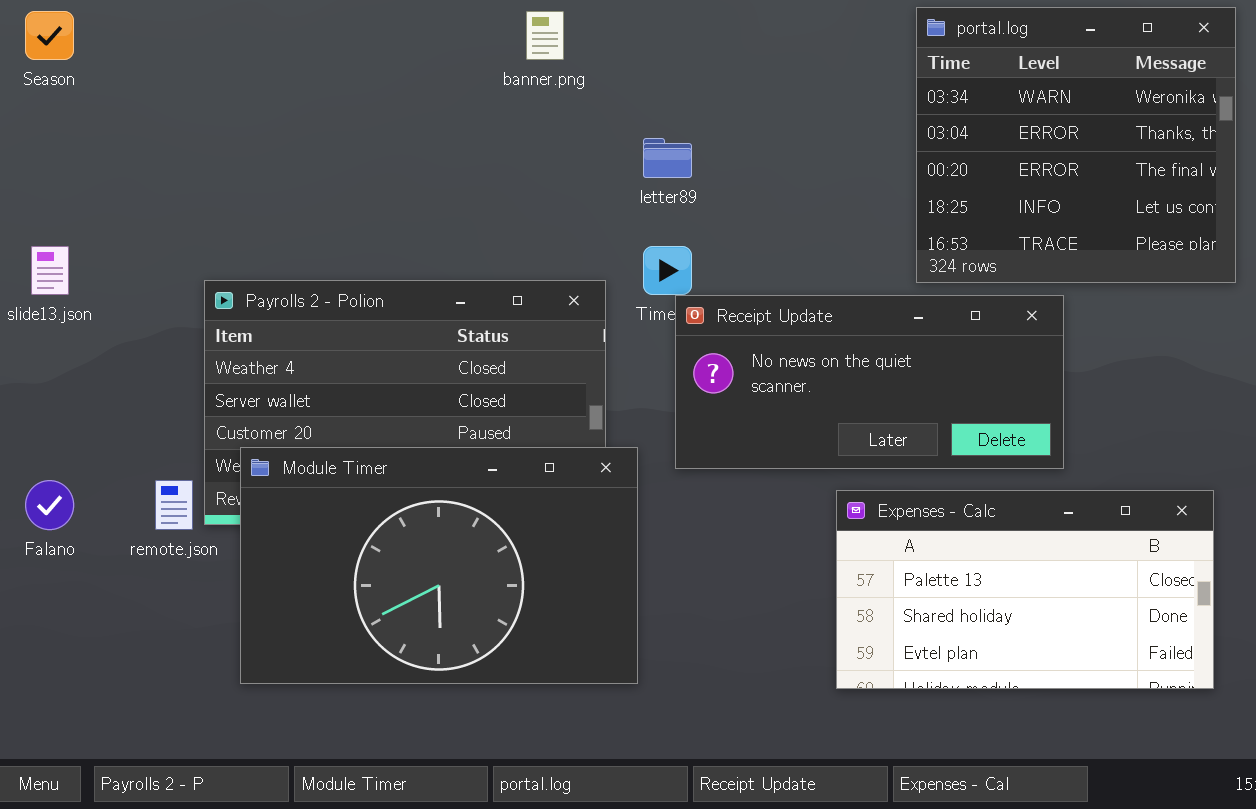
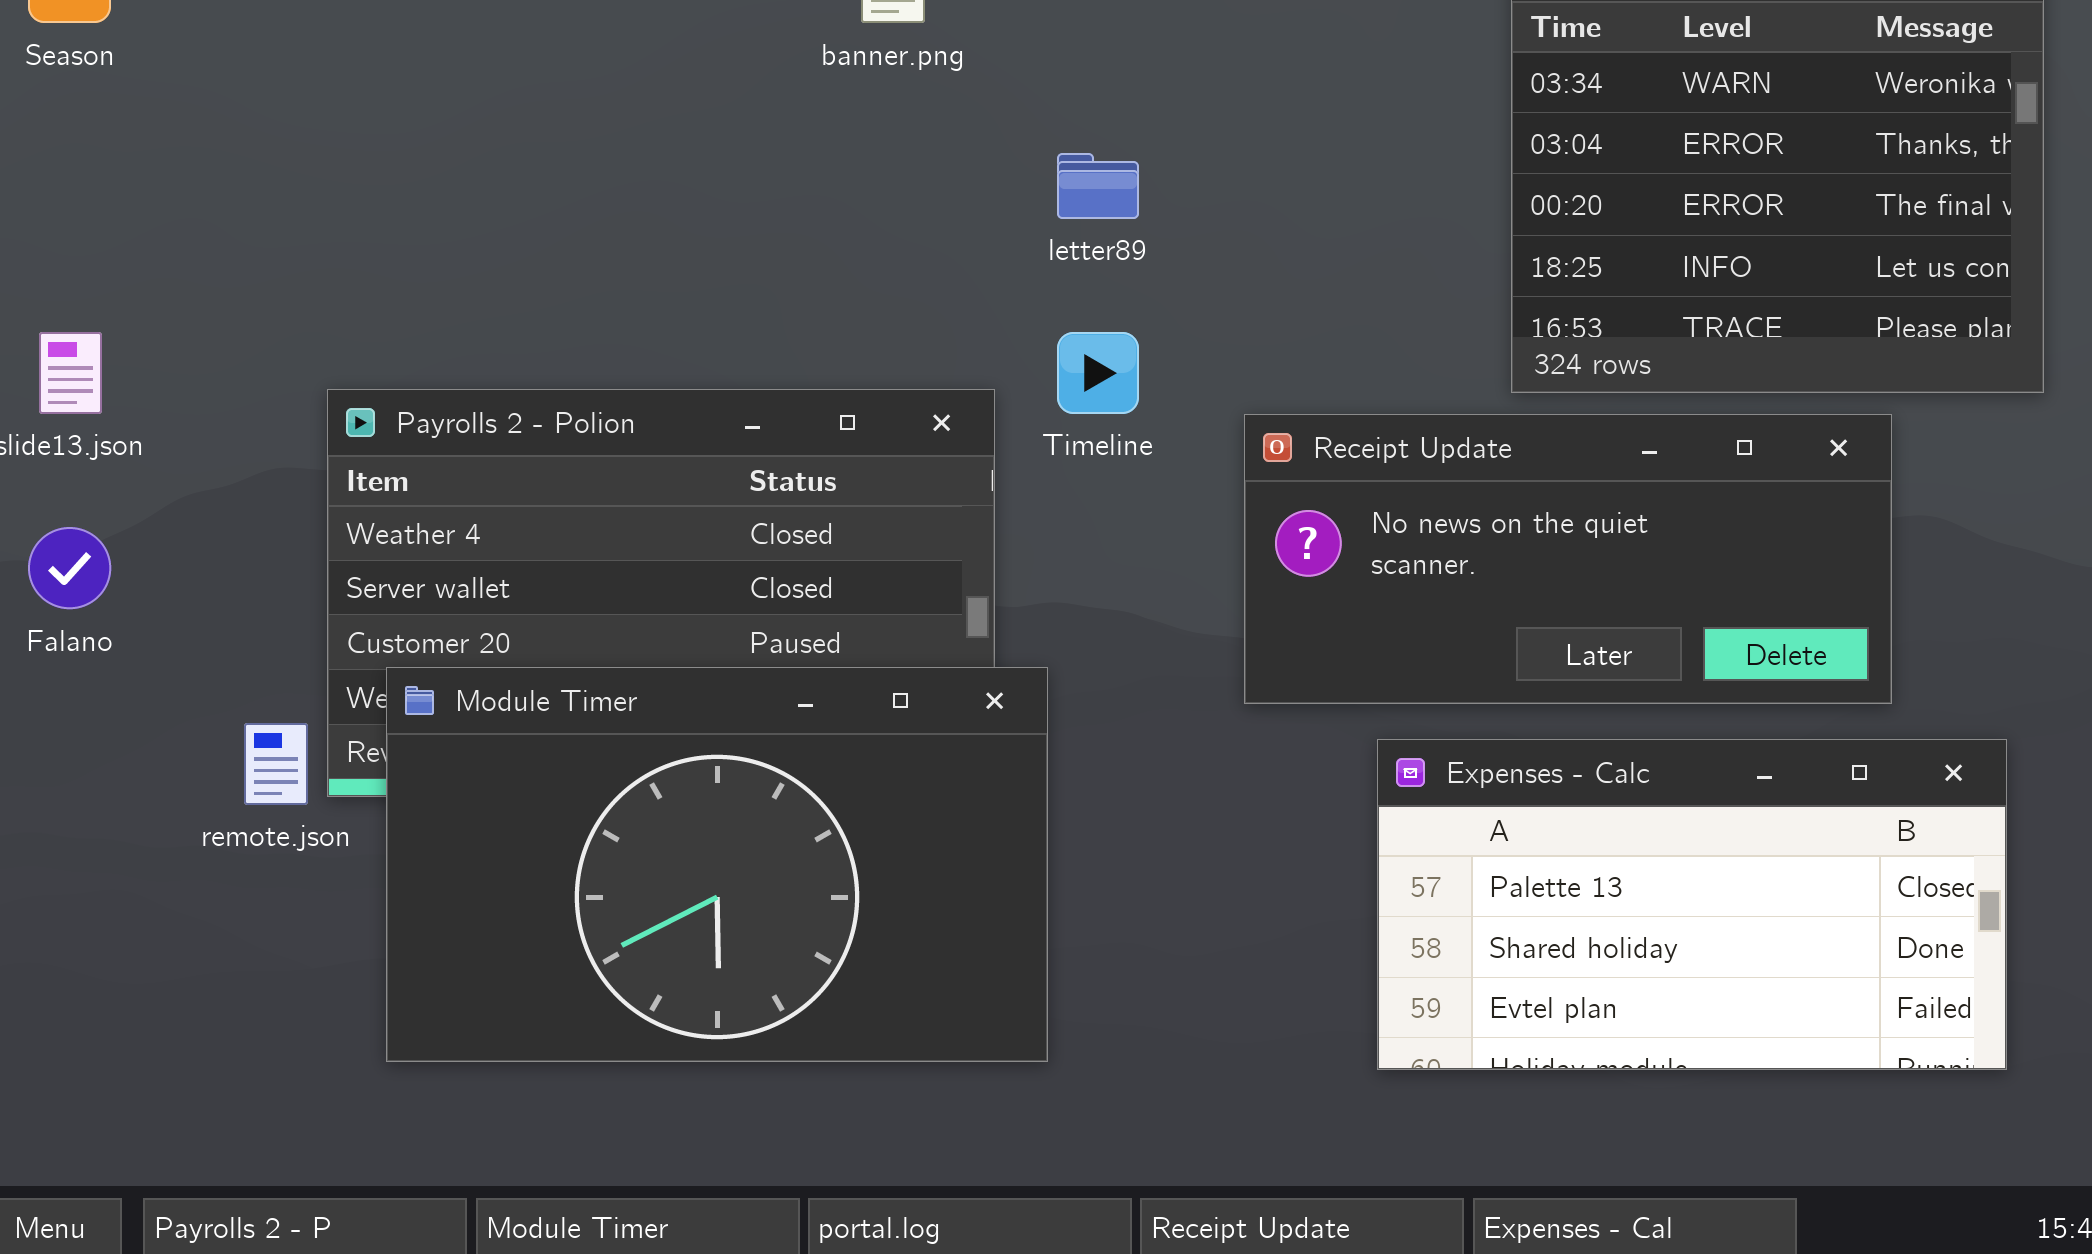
Receipt Update: [675,295,1064,469] -> [1244,414,1892,704], moved
Falano: [25,480,74,530] -> [28,527,111,609], moved

